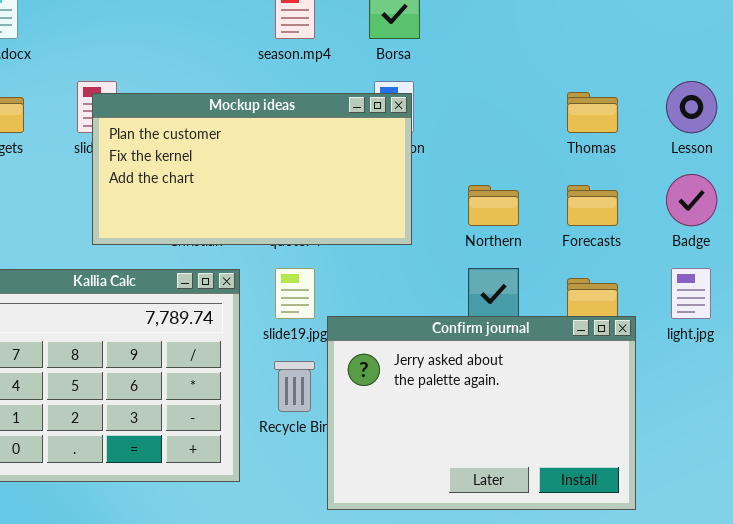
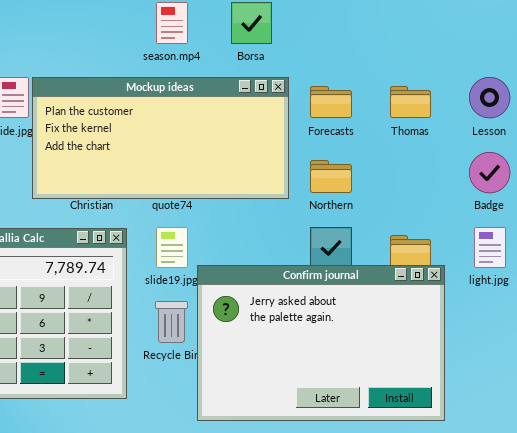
Mockup ideas: [92,93,412,245] -> [32,77,289,199], moved
Forecasts: [567,185,618,226] -> [310,86,352,118], moved

